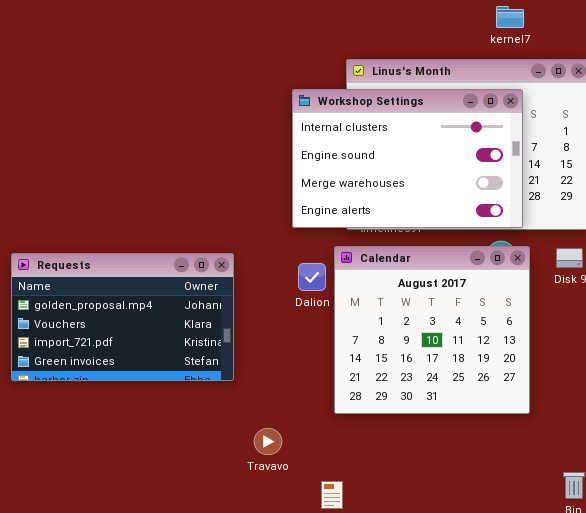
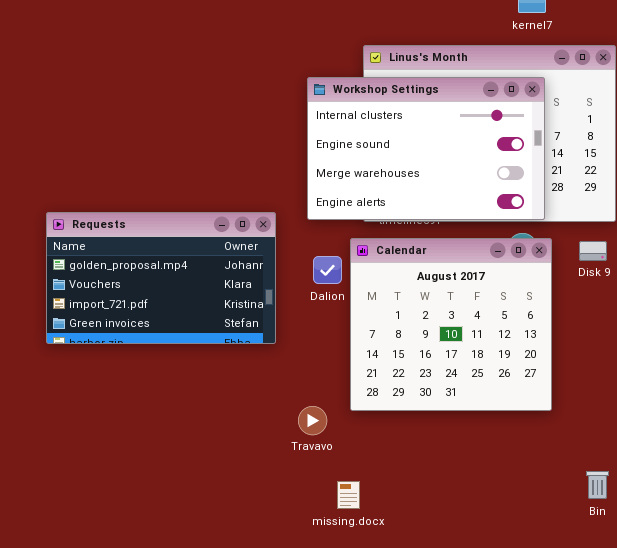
Requests: [11,253,234,381] -> [46,212,276,344], moved
Travavo: [254,428,282,455] -> [298,406,327,435], moved

